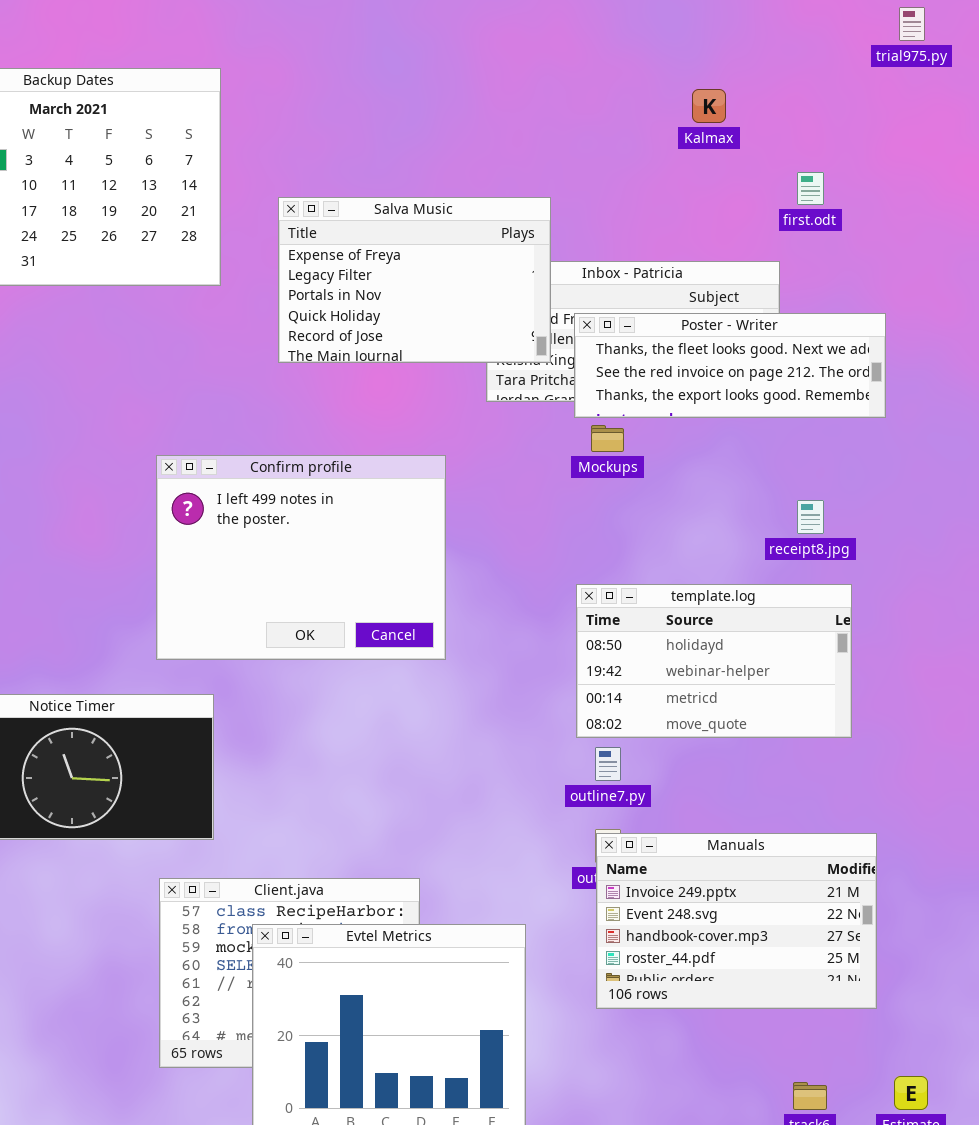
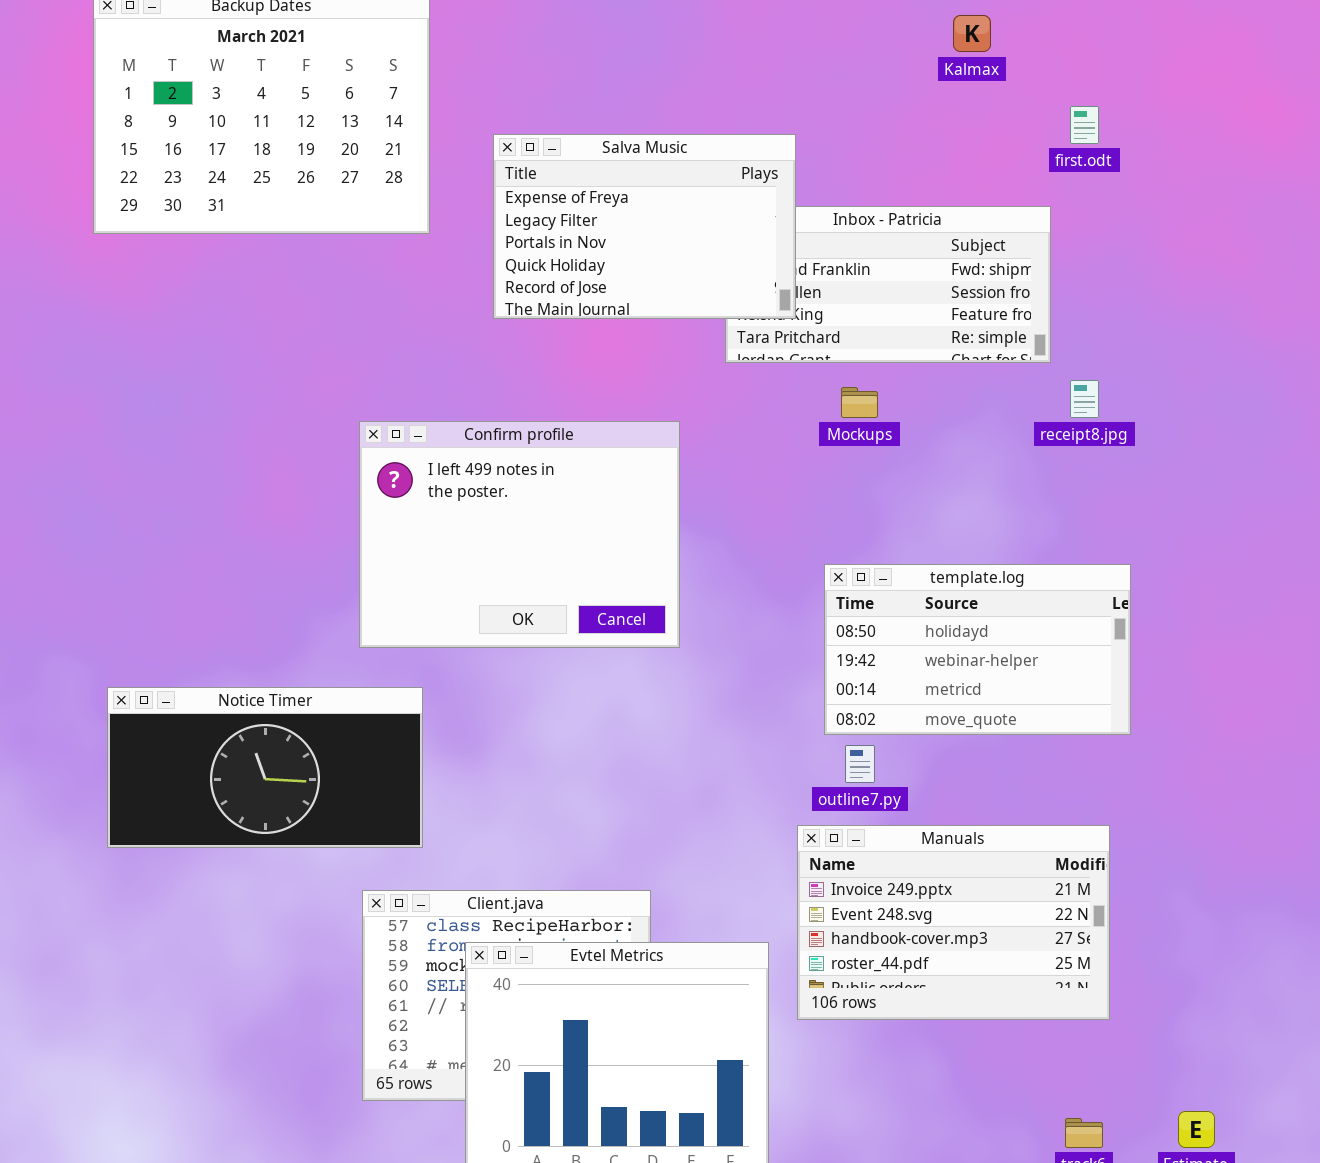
Poster - Writer: [574,313,886,418] -> none, closed
receipt8.jpg: [797,500,824,534] -> [1070,380,1099,418], moved
Manuals: [596,833,877,1009] -> [797,825,1110,1020], moved

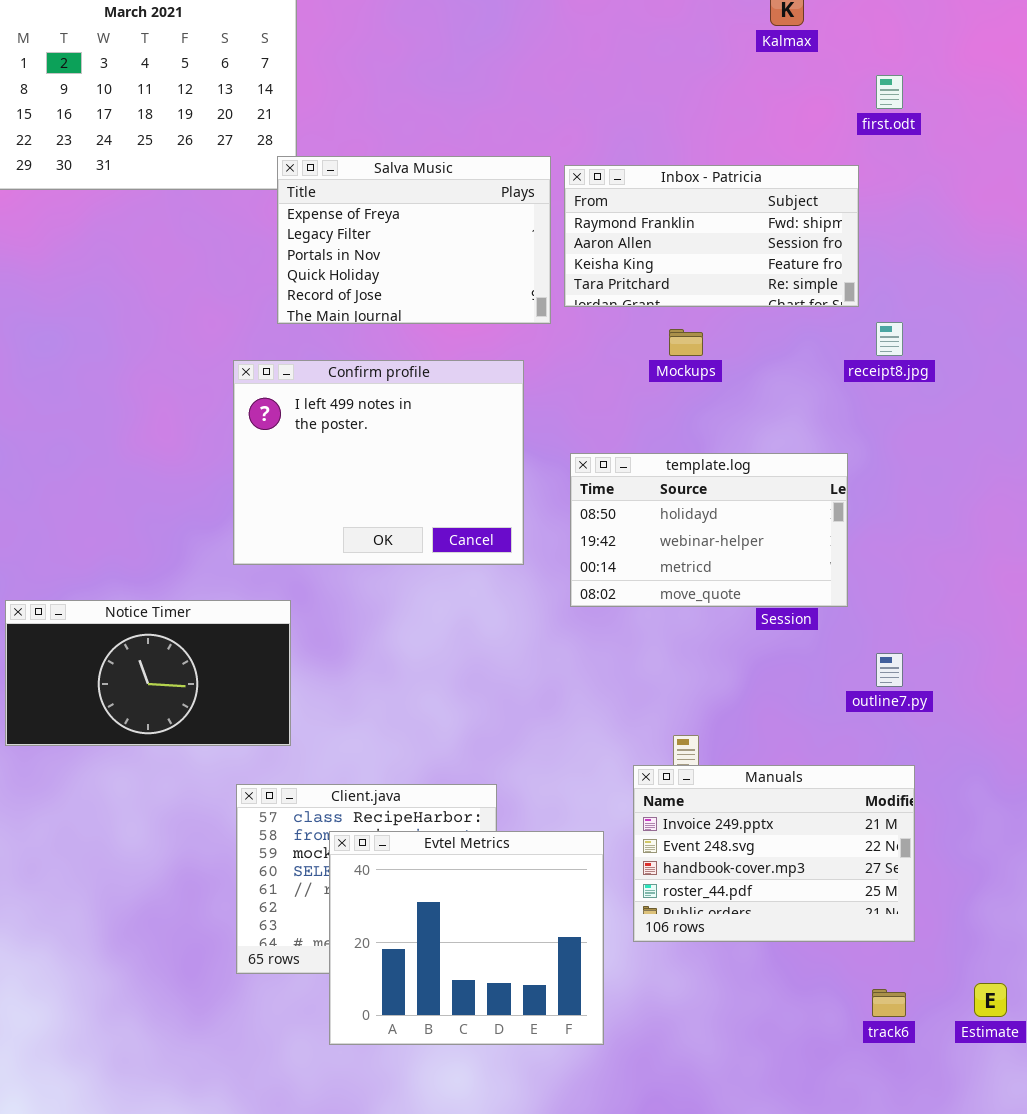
Salva Music: [493,134,796,319] -> [277,156,551,324], moved
template.log: [824,564,1131,735] -> [570,453,848,607], moved
outline7.py: [845,745,875,783] -> [876,653,903,687], moved
Manuals: [797,825,1110,1020] -> [633,765,915,942], moved

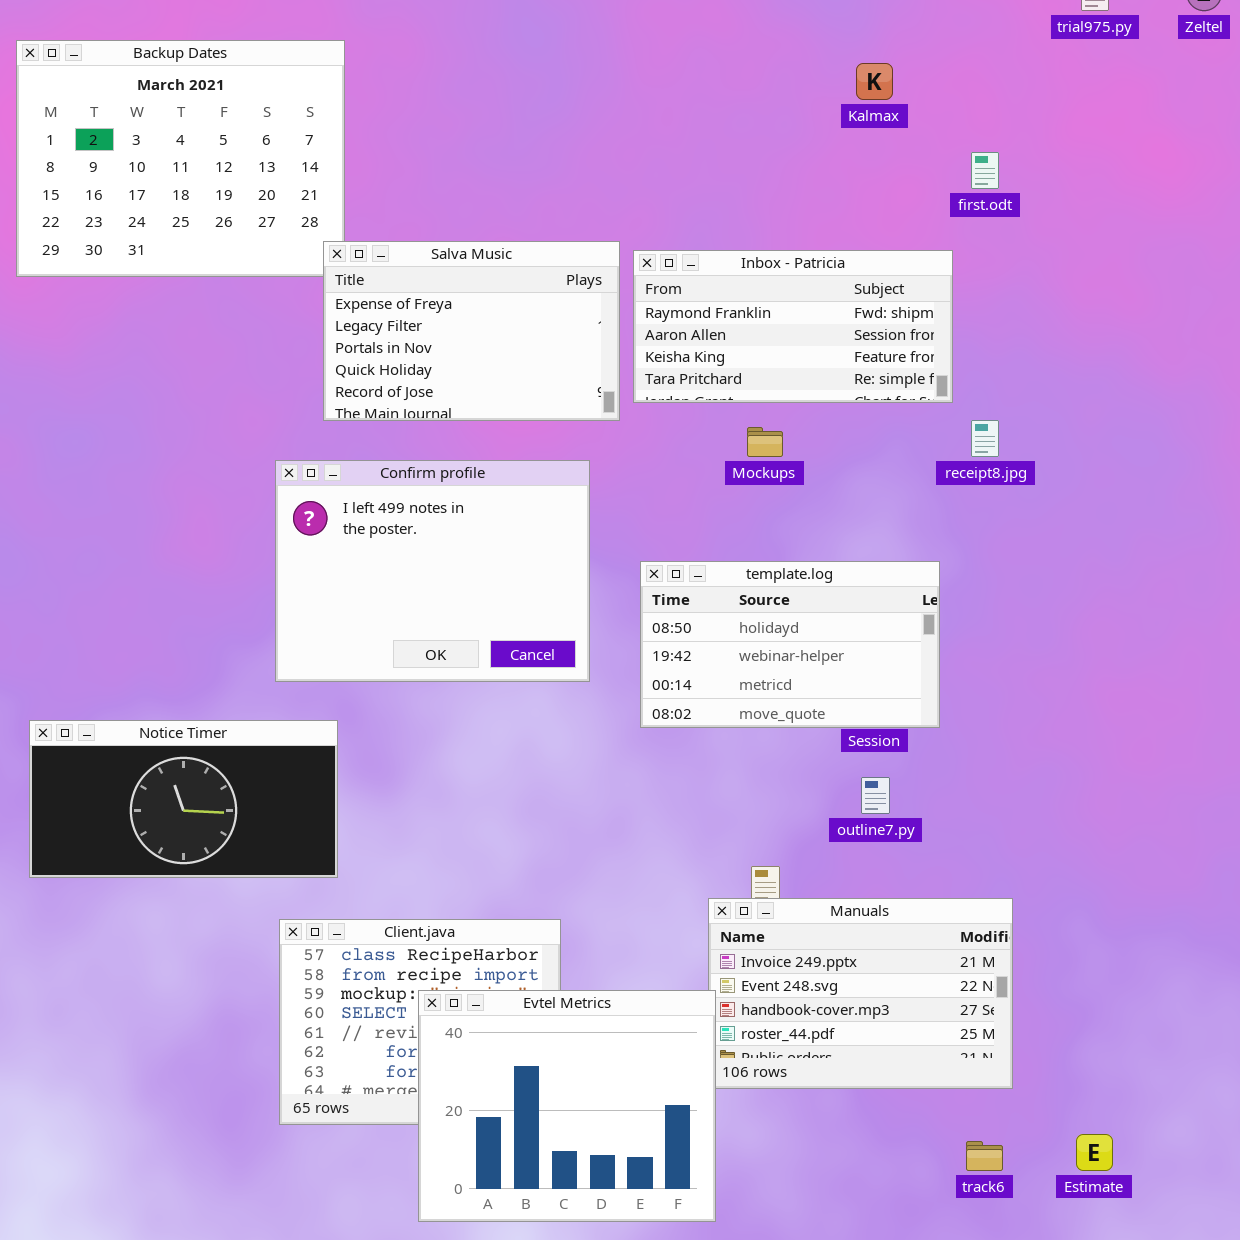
outline7.py: [876,653,903,687] -> [861,777,890,814], moved
Evtel Metrics: [329,831,604,1045] -> [418,990,716,1222], moved

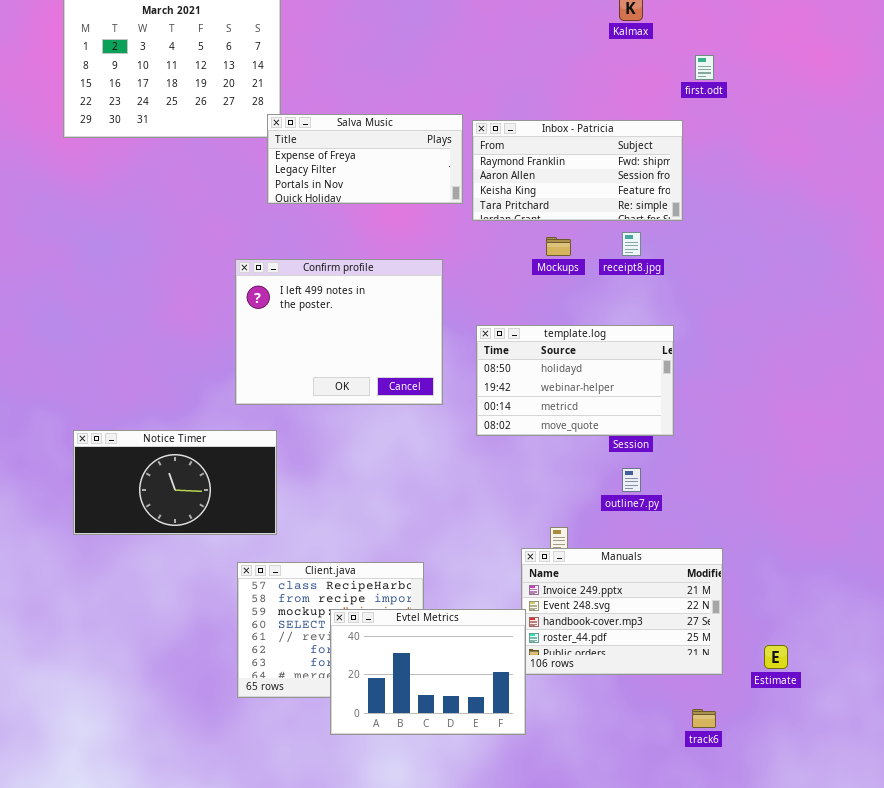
Salva Music: [323,241,620,421] -> [267,114,463,204], resized
receipt8.jpg: [971,420,999,457] -> [622,232,641,256], moved
Evtel Metrics: [418,990,716,1222] -> [330,609,526,735], resized
Estimate: [1076,1134,1113,1171] -> [764,645,788,669], moved

